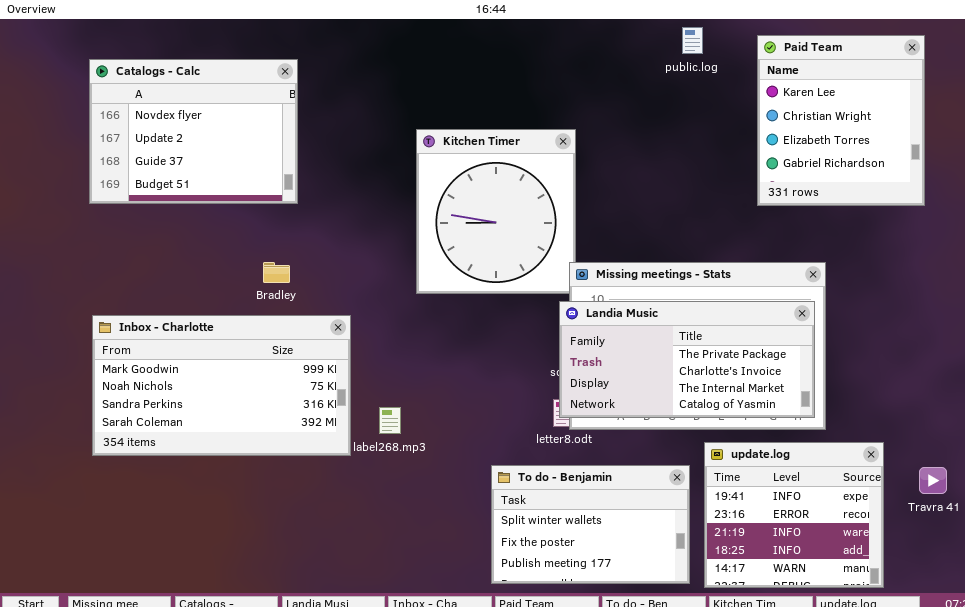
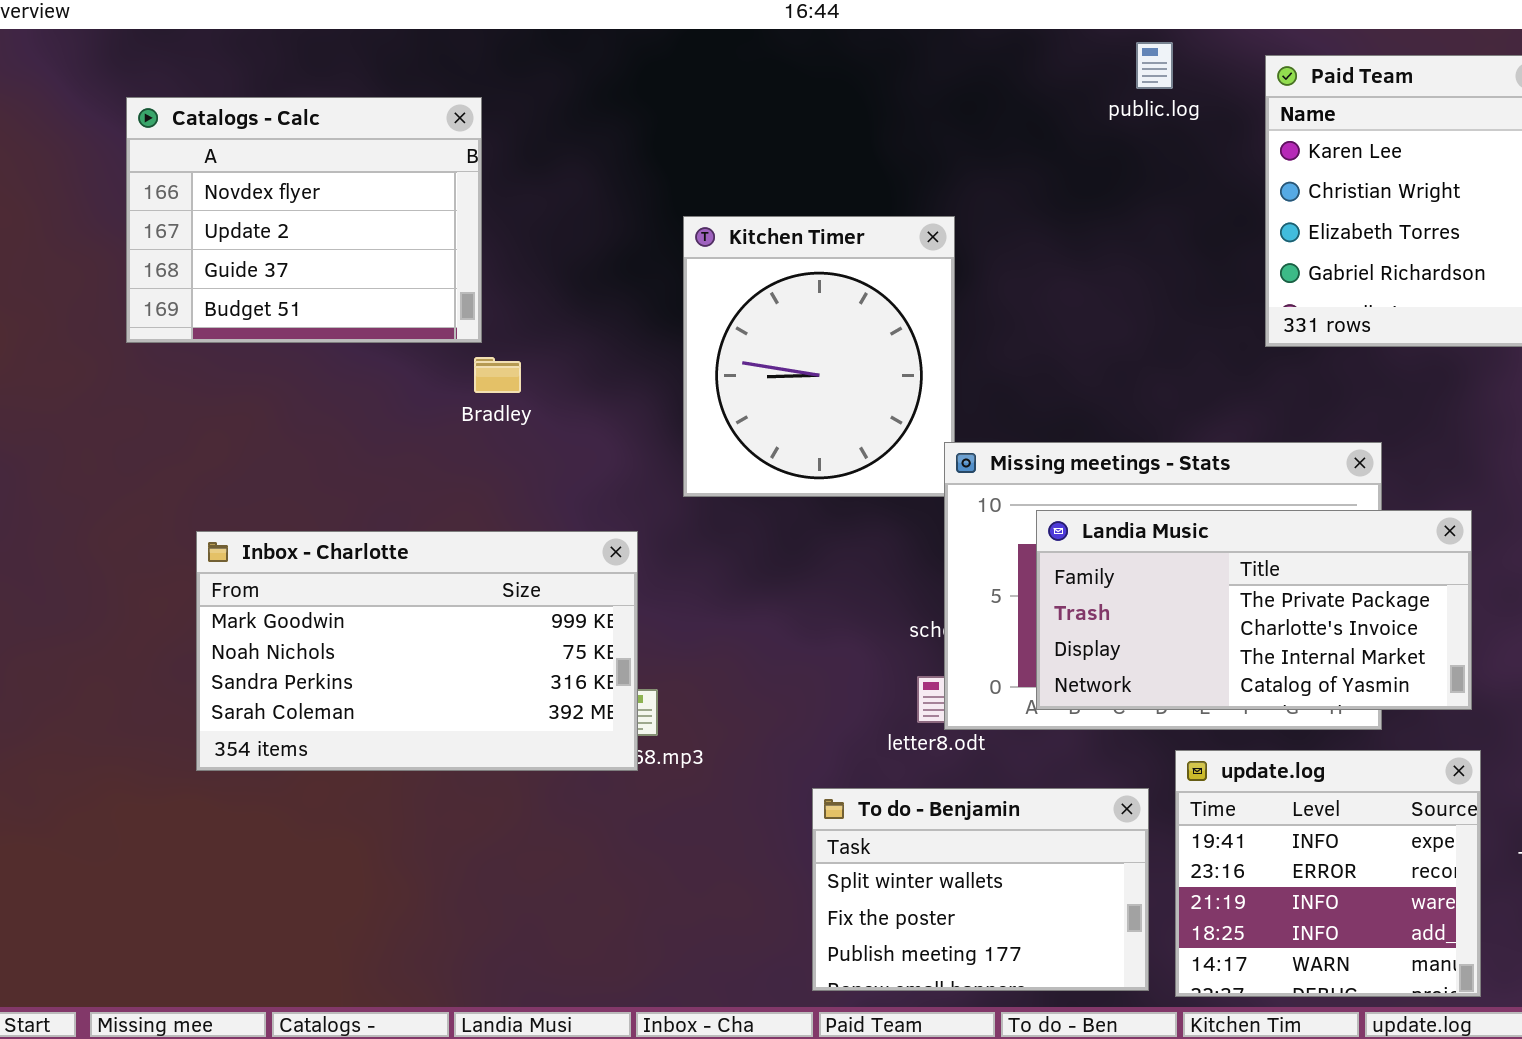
Bradley: [263,262,290,283] -> [474,357,521,393], moved
Landia Music: [559,301,815,418] -> [1036,510,1472,710], moved
Inbox - Charlotte: [92,315,351,456] -> [196,531,638,771], moved

